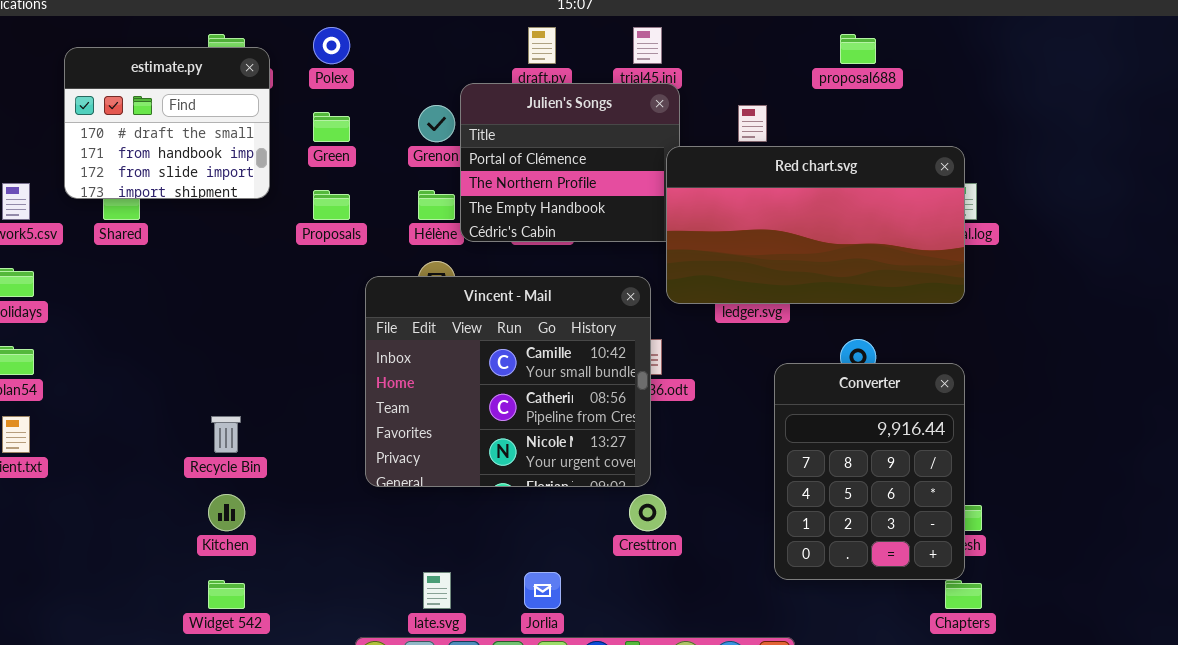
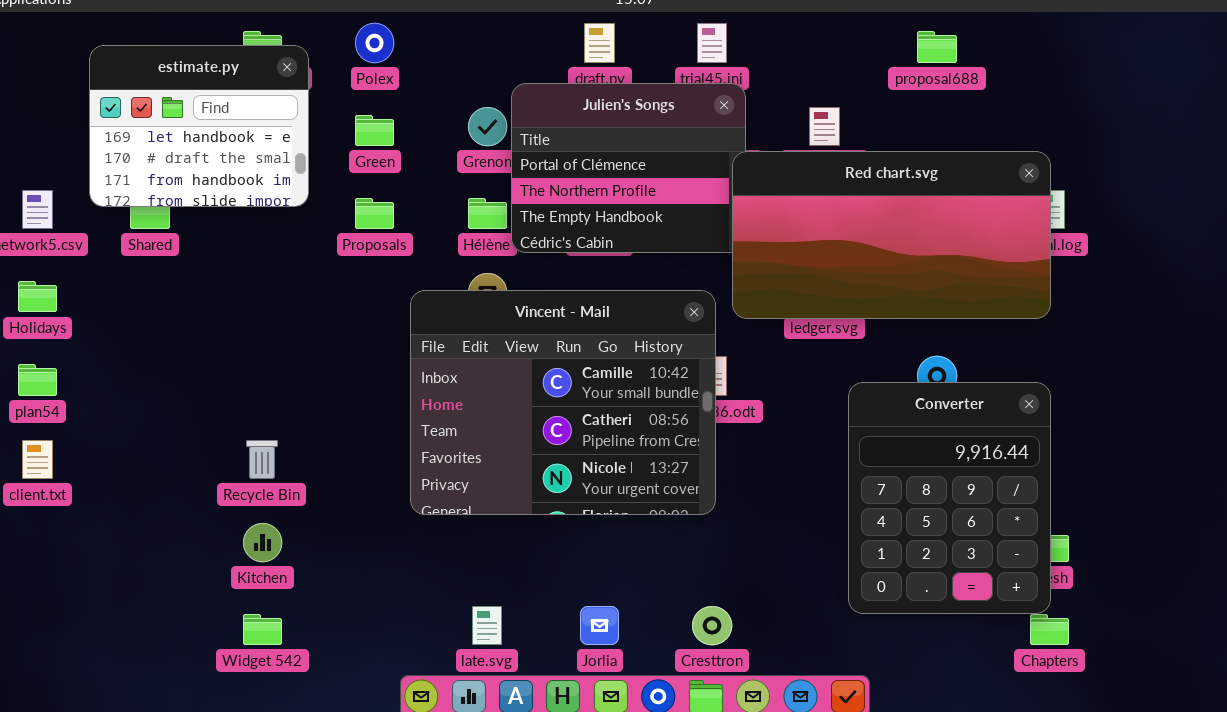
estimate.py: [64,47,270,199] -> [89,45,309,207], scrolled up 1 row
Cresttron: [629,494,666,531] -> [692,606,732,645], moved

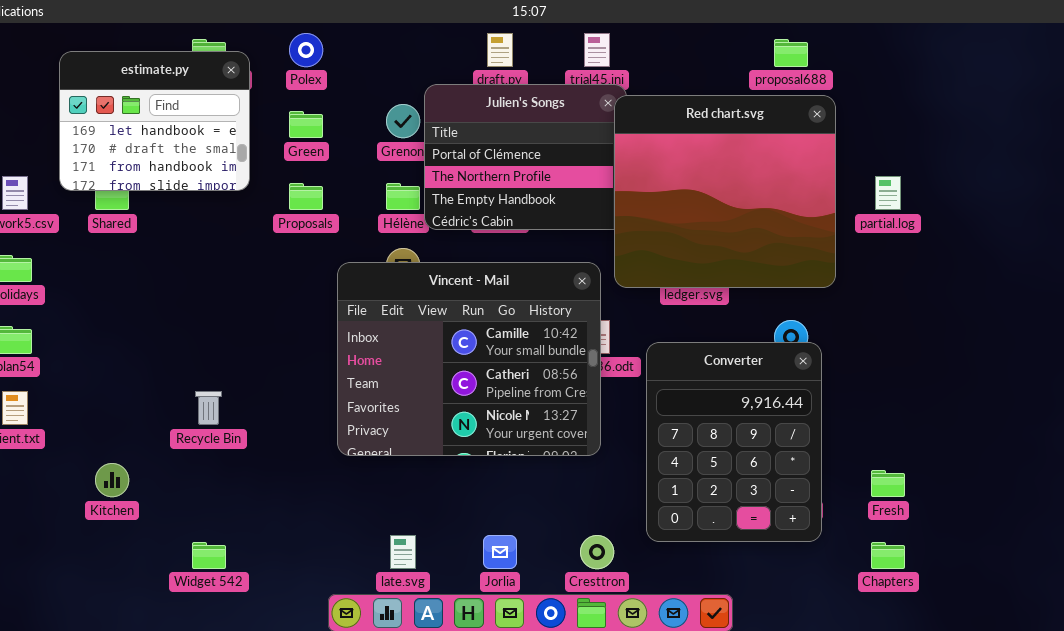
Red chart.svg: [732,151,1051,319] -> [614,95,836,288], resized
Converter: [848,382,1051,614] -> [646,342,822,542], moved
Kitchen: [243,523,282,562] -> [95,463,129,497], moved

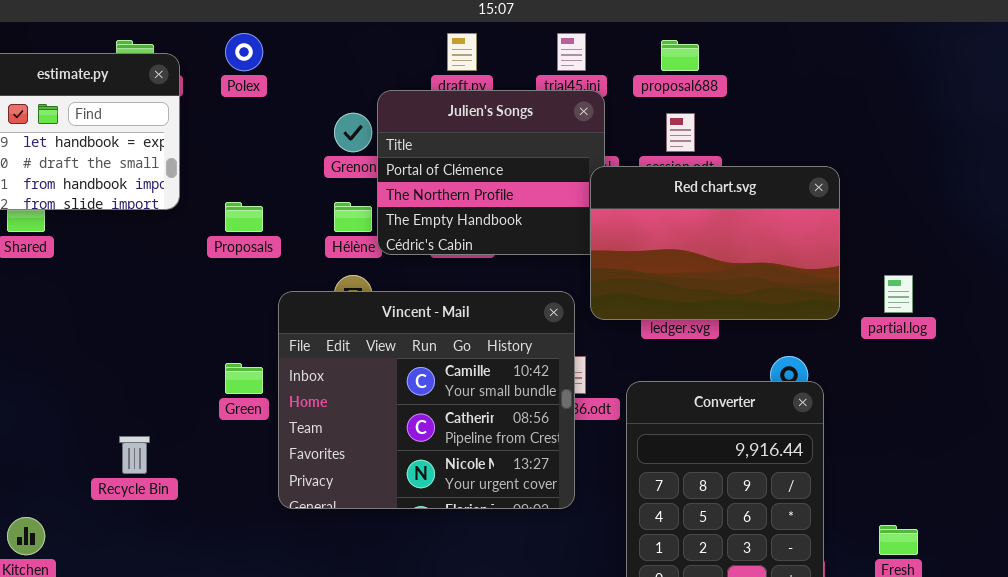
proposal688: [774,39,808,67] -> [661,40,699,71], moved
Red chart.svg: [614,95,836,288] -> [590,166,840,320], resized
Green: [289,111,323,138] -> [225,363,263,394], moved
partial.log: [875,176,901,210] -> [884,275,913,313], moved

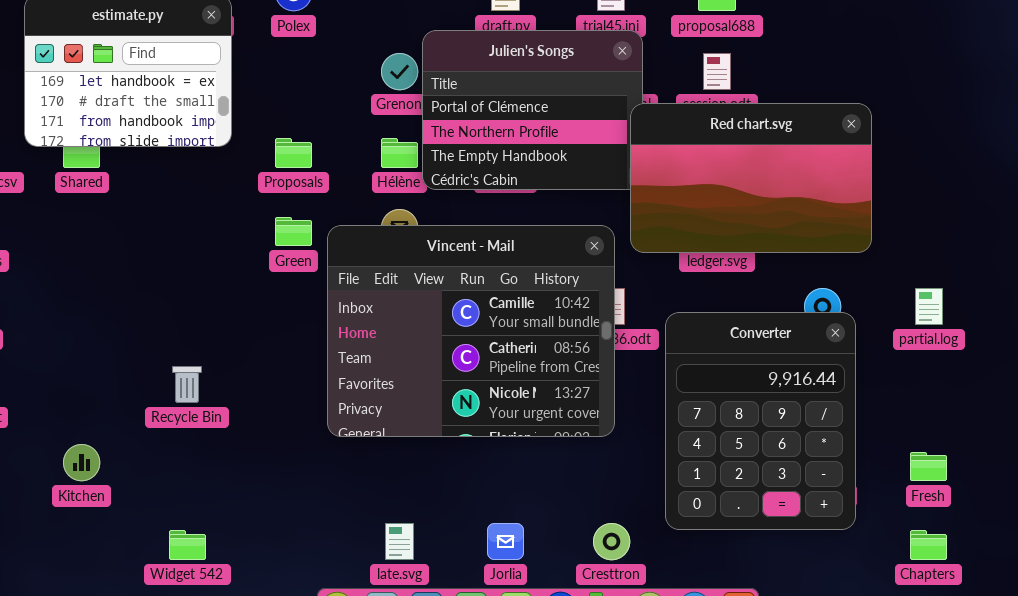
partial.log: [884,275,913,313] -> [915,288,943,325], moved
Green: [225,363,263,394] -> [275,217,312,246], moved

